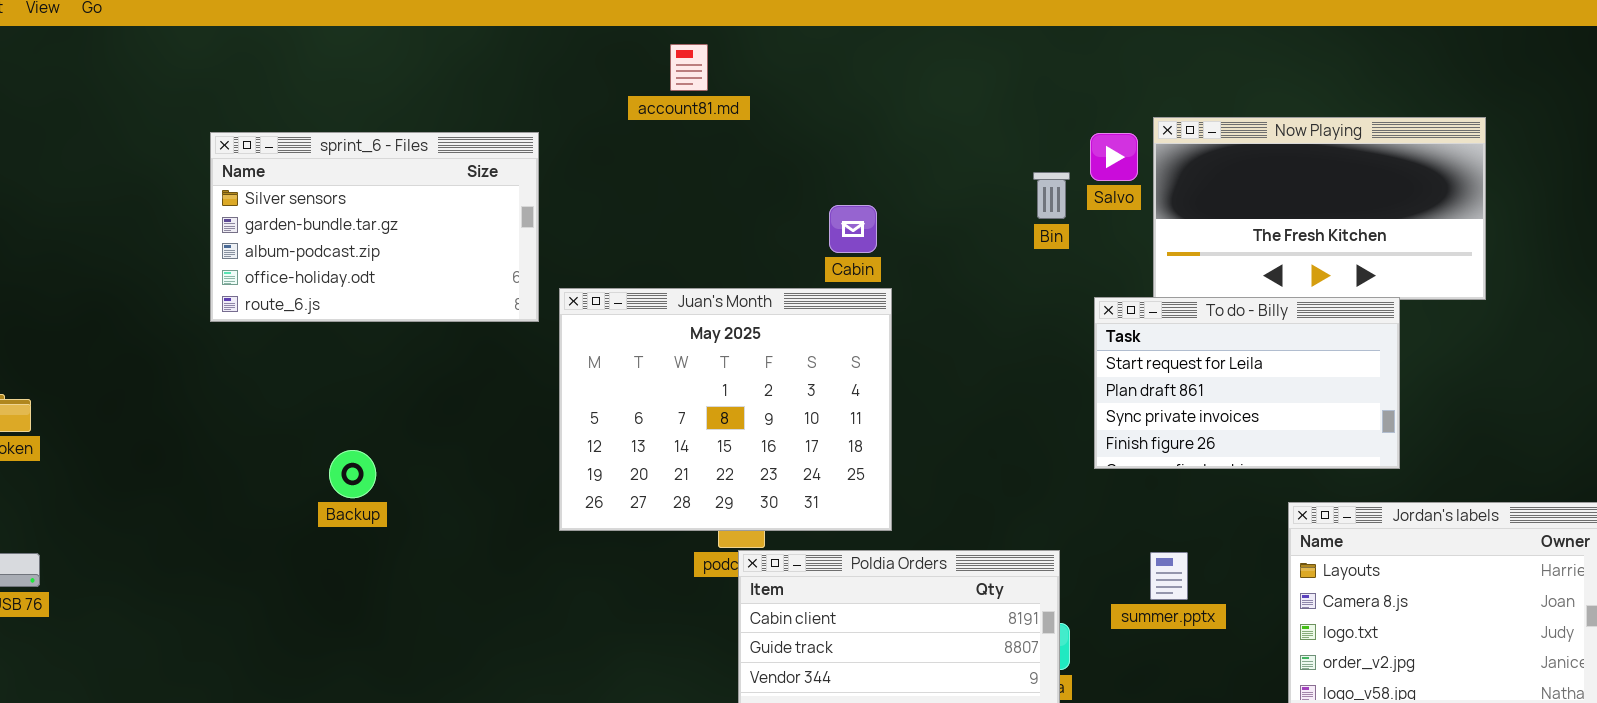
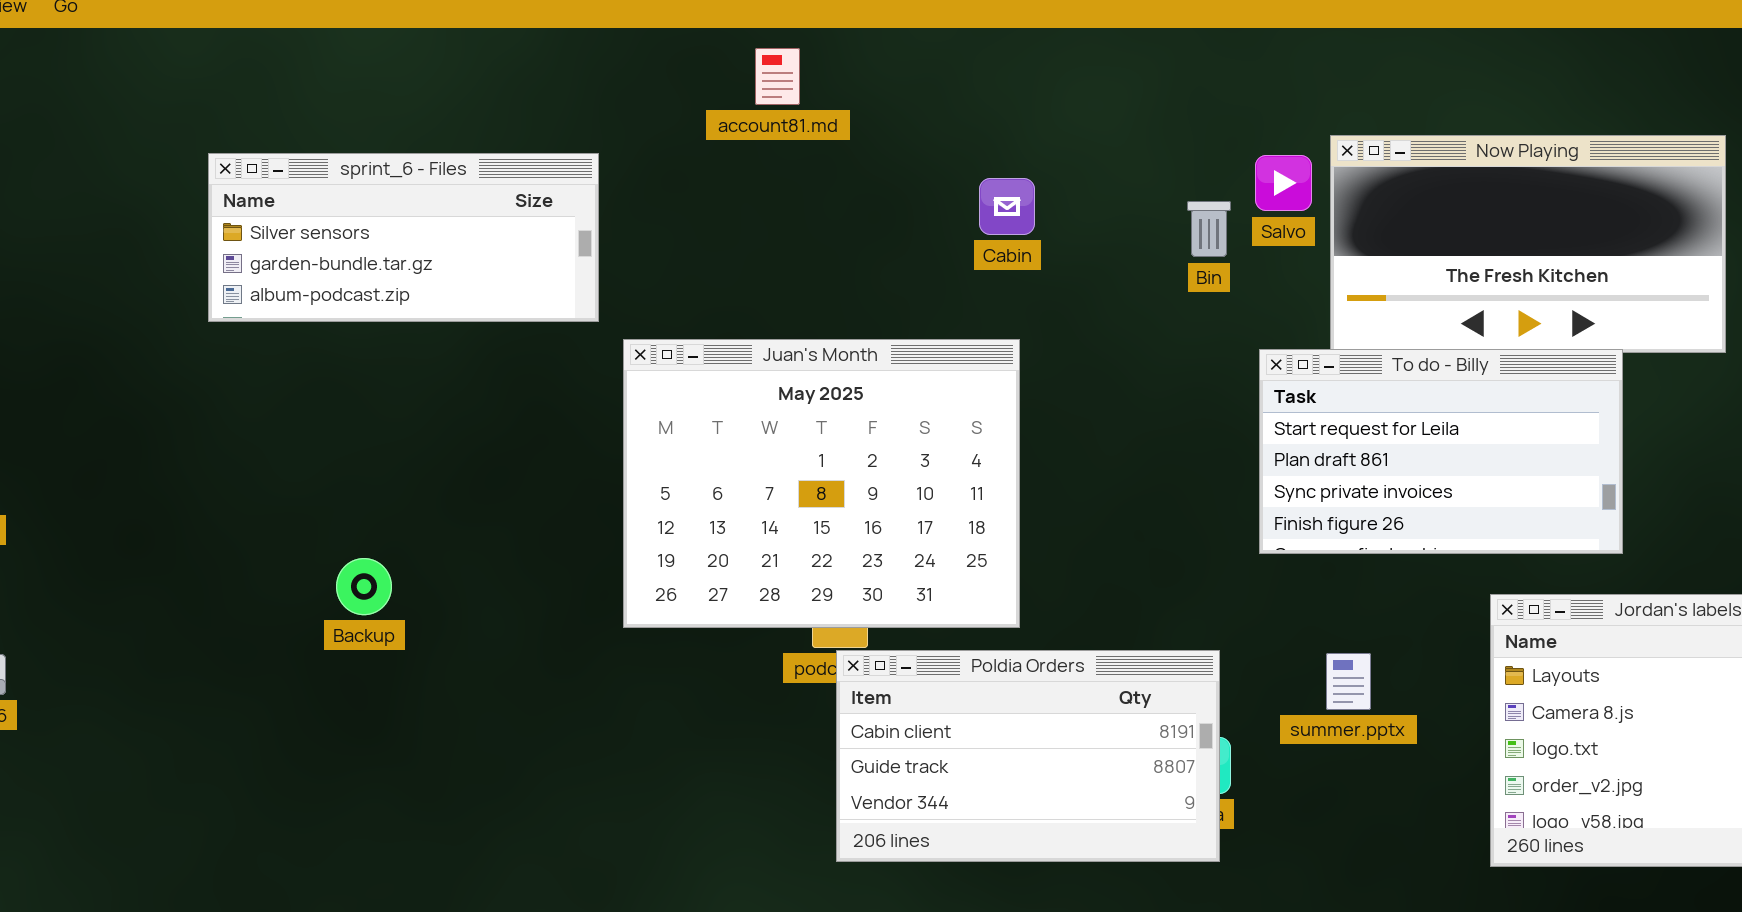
sprint_6 - Files: [210,132,539,322] -> [208,153,599,322], resized
Cabin: [829,205,877,253] -> [979,178,1035,235], moved
Backup: [329,450,376,498] -> [336,558,392,615], moved

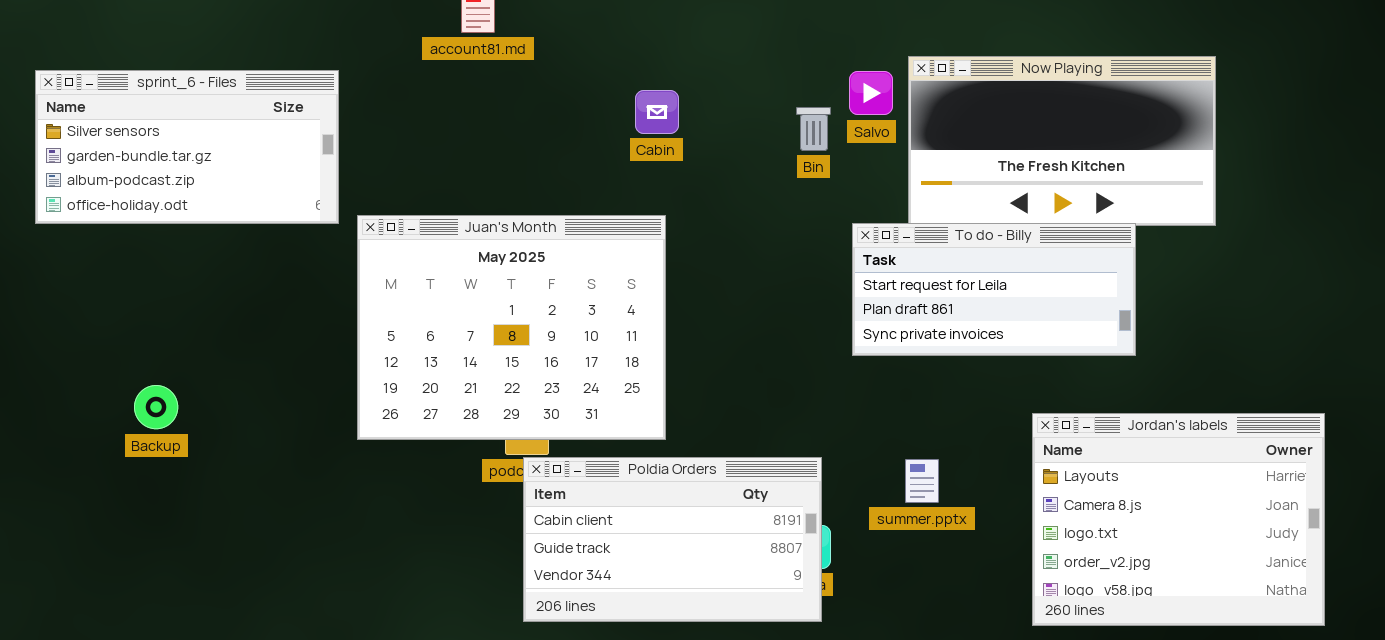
sprint_6 - Files: [208,153,599,322] -> [35,70,339,224], resized
To do - Billy: [1259,349,1623,554] -> [852,223,1136,356], resized

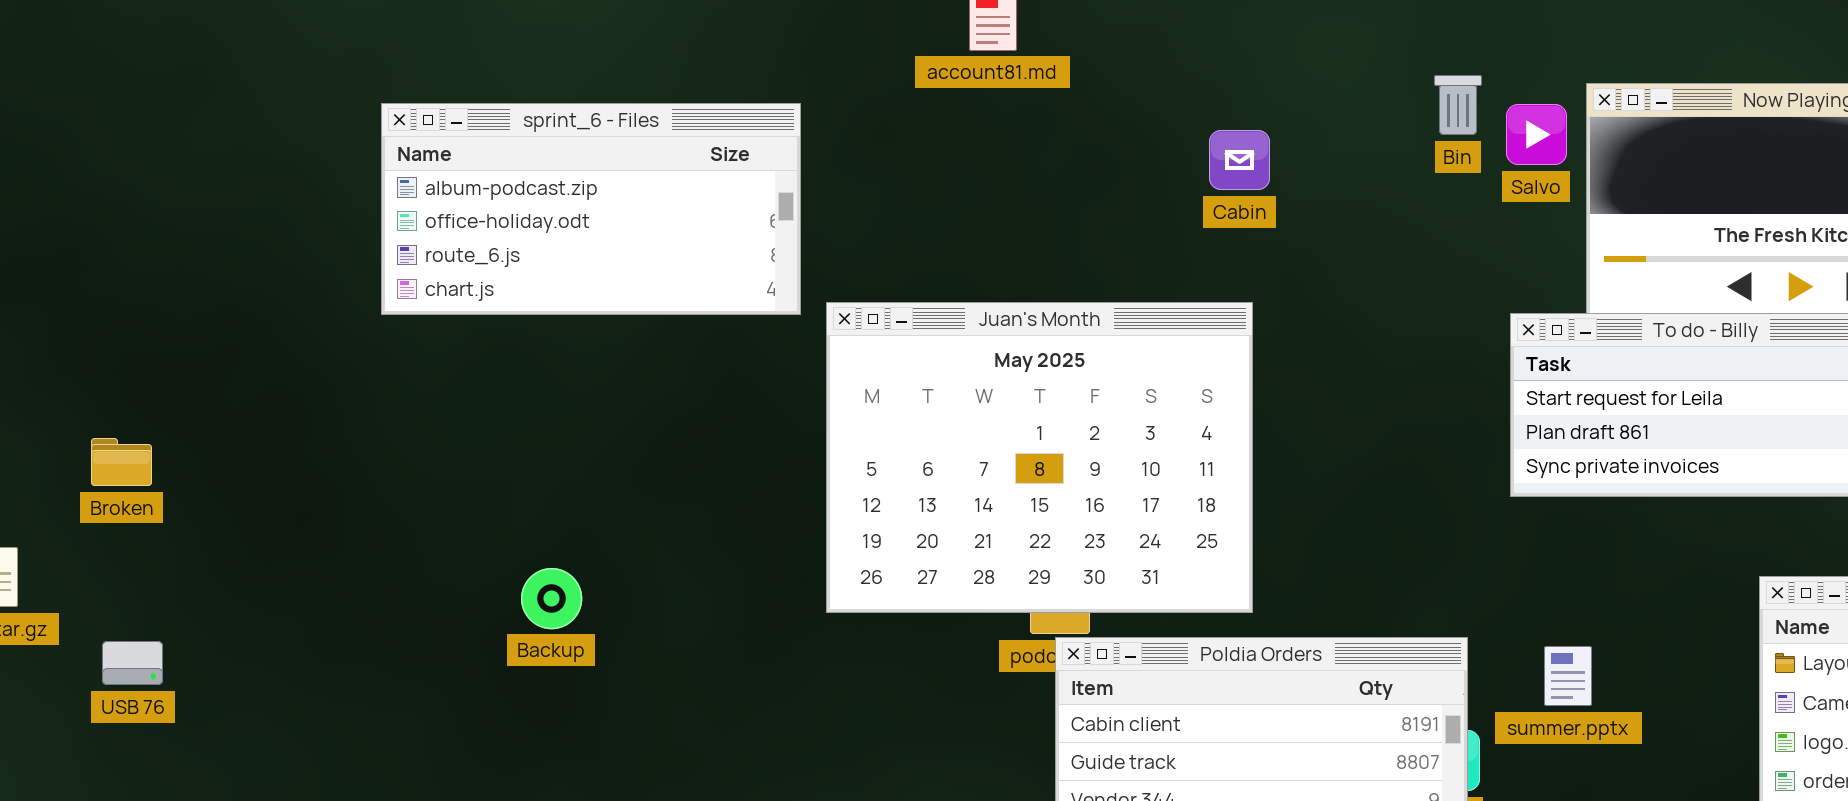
sprint_6 - Files: [35,70,339,224] -> [381,103,801,315], scrolled down 2 rows
Bin: [796,107,831,151] -> [1434,75,1482,135], moved
Backup: [134,385,178,429] -> [521,568,582,629], moved
summer.pptx: [905,459,939,503] -> [1544,646,1592,706], moved

